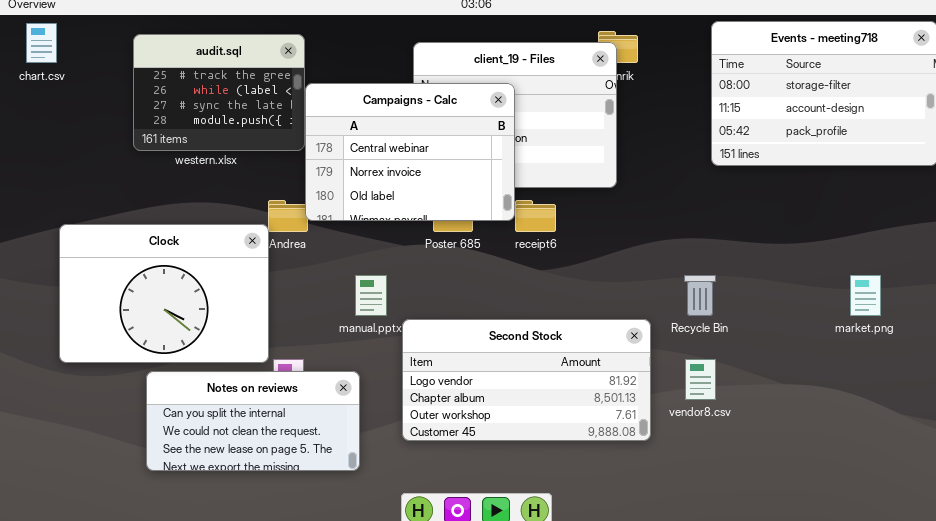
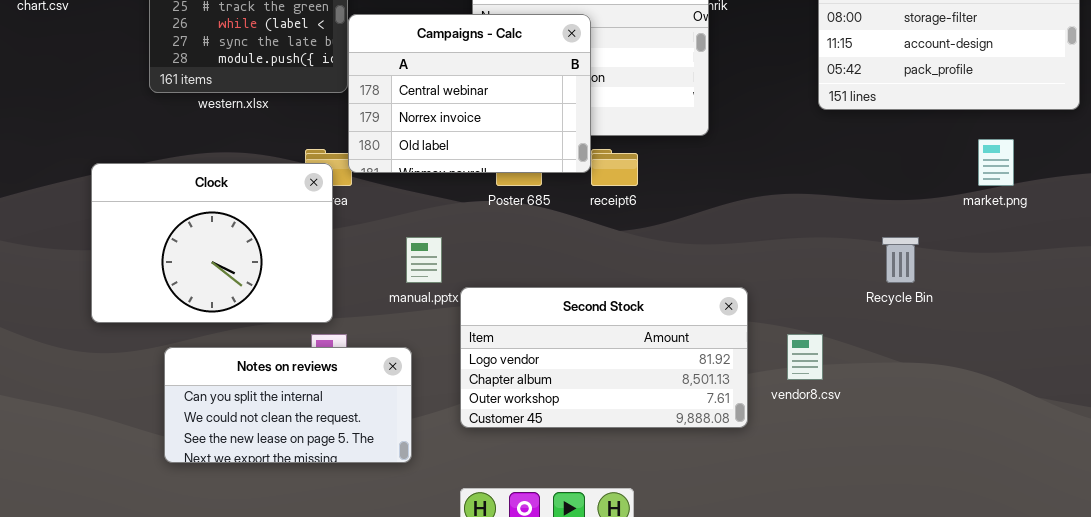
Clock: [59,224,269,363] -> [91,163,333,323], moved
Recycle Bin: [684,275,716,316] -> [882,237,919,283], moved
market.png: [850,275,881,316] -> [978,139,1014,186], moved

